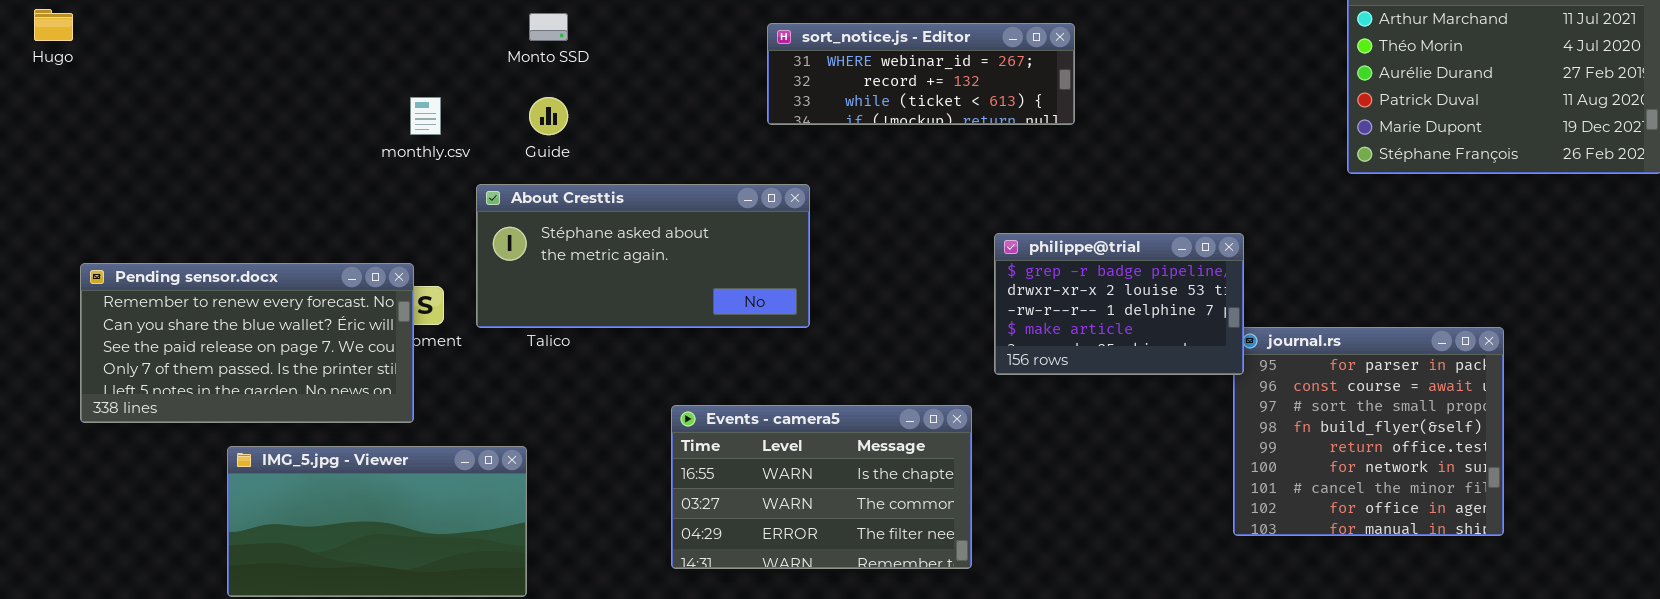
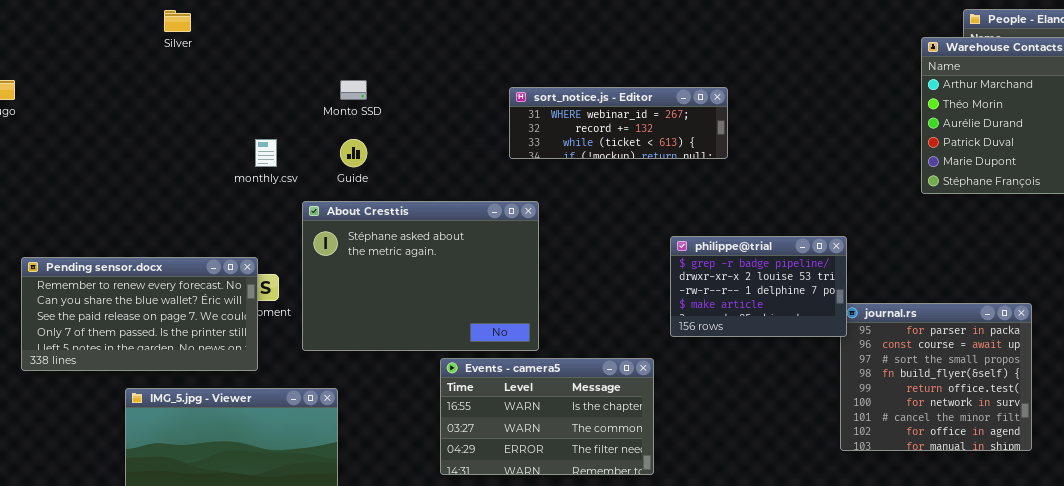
About Cresttis: [476,184,810,328] -> [302,201,539,351], resized

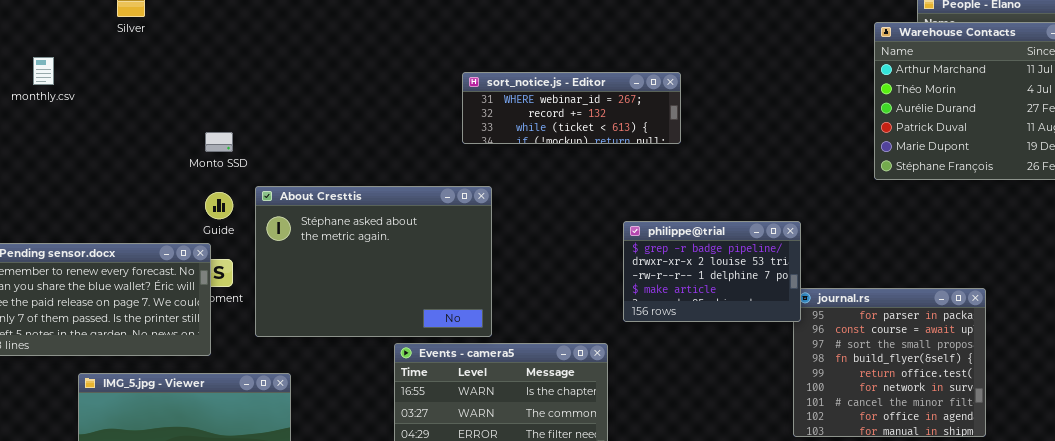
Monto SSD: [340,80,367,100] -> [205,132,233,152], moved
monthly.csv: [255,139,277,167] -> [33,57,54,85], moved
Guide: [340,139,367,167] -> [205,192,233,219], moved

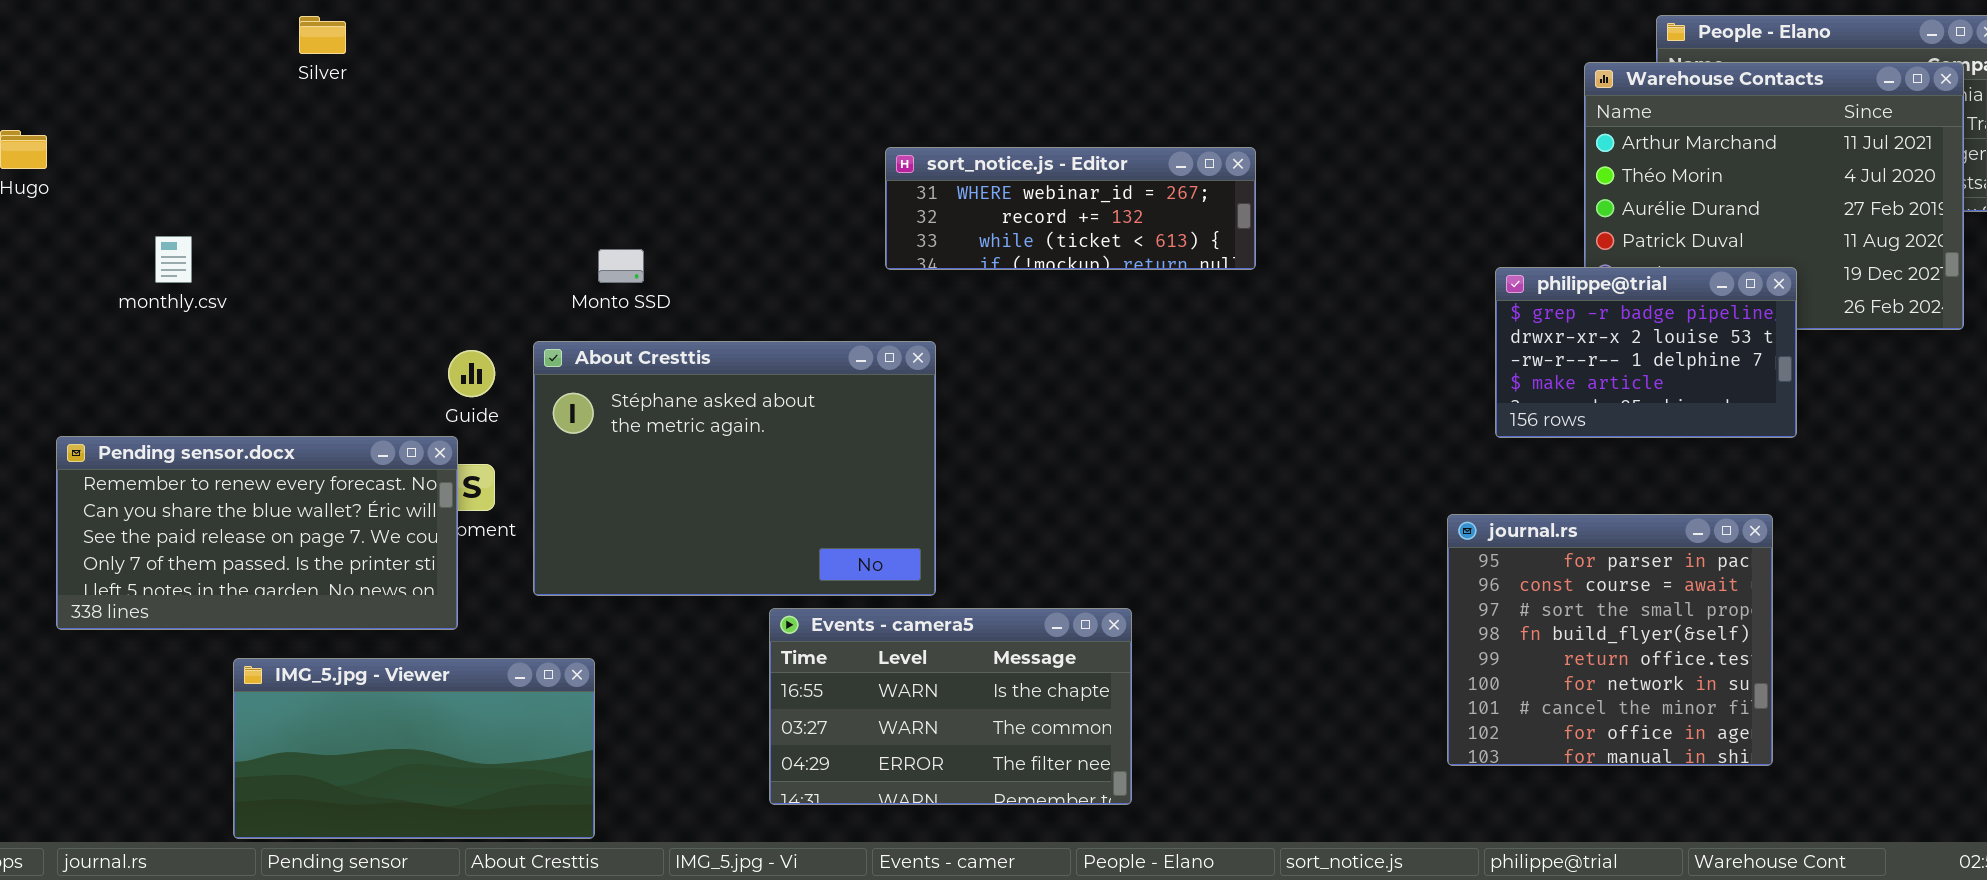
monthly.csv: [33,57,54,85] -> [155,236,192,283], moved
Monto SSD: [205,132,233,152] -> [598,249,644,283], moved
philippe@trial: [623,221,801,322] -> [1495,267,1797,438], moved

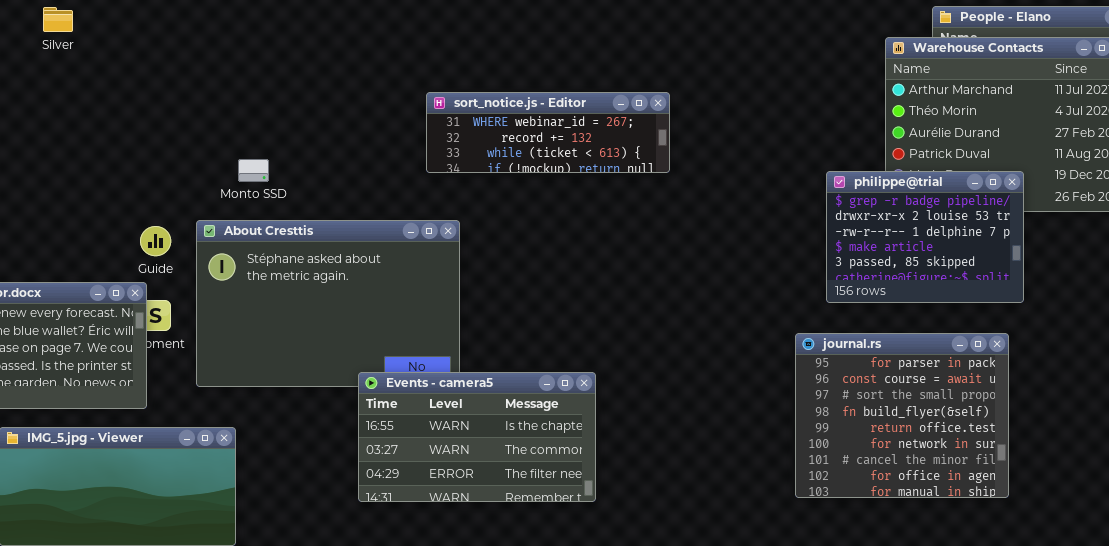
philippe@trial: [1495,267,1797,438] -> [826,171,1024,303], resized
Events - camera5: [769,608,1132,805] -> [358,372,596,502], moved

